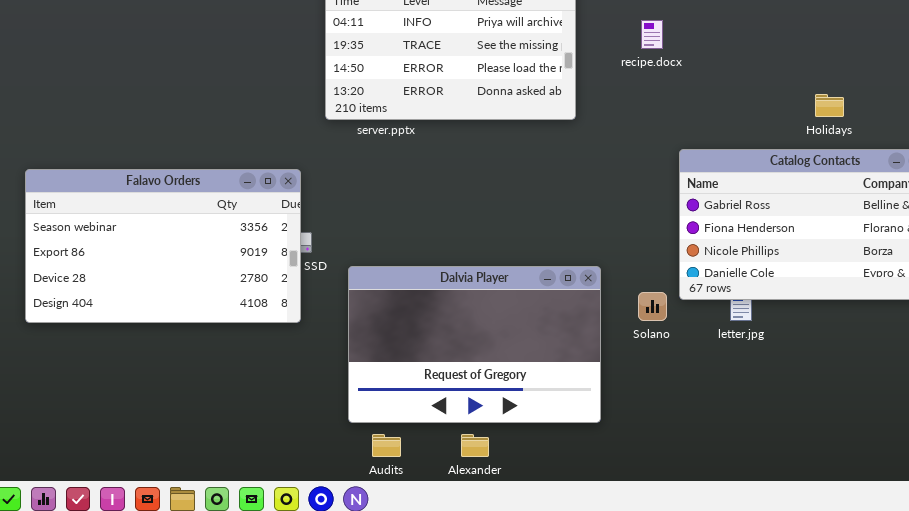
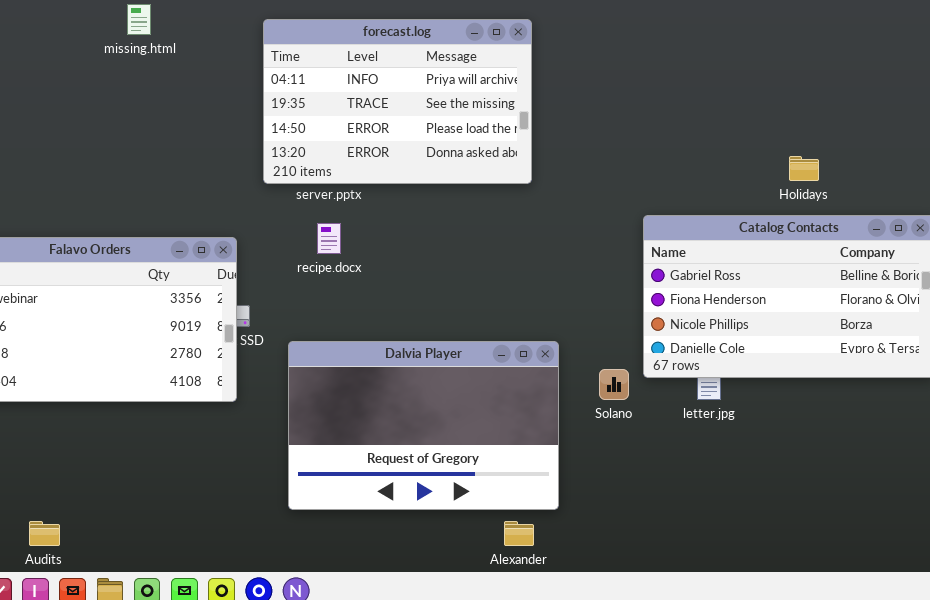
recipe.docx: [641,20,663,49] -> [317,223,341,254], moved
Audits: [372,434,401,457] -> [29,521,60,546], moved
Alexander: [461,434,489,457] -> [504,521,534,546], moved

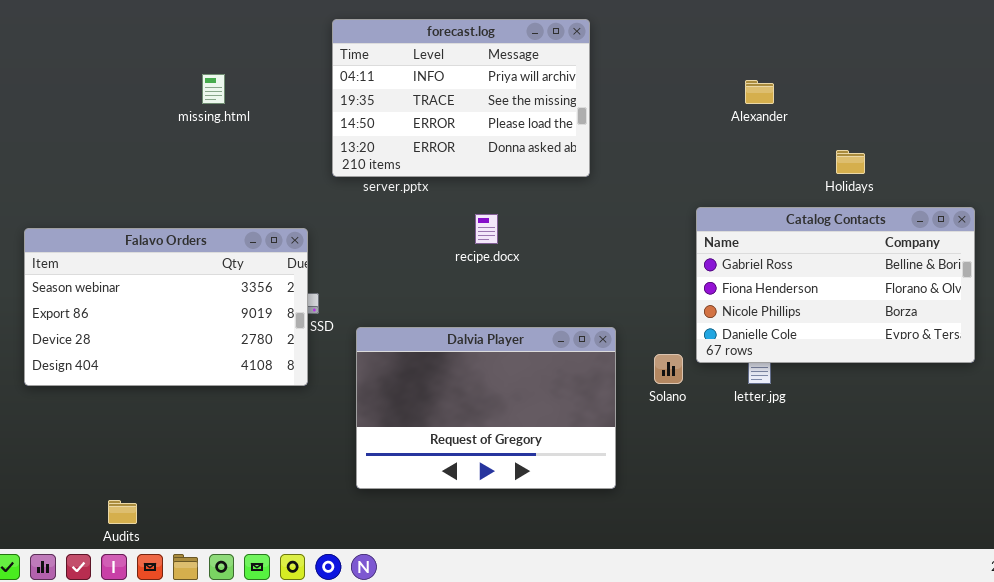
missing.html: [127,4,151,35] -> [202,74,225,104], moved
recipe.docx: [317,223,341,254] -> [475,214,498,244], moved
Alexander: [504,521,534,546] -> [745,80,774,104], moved

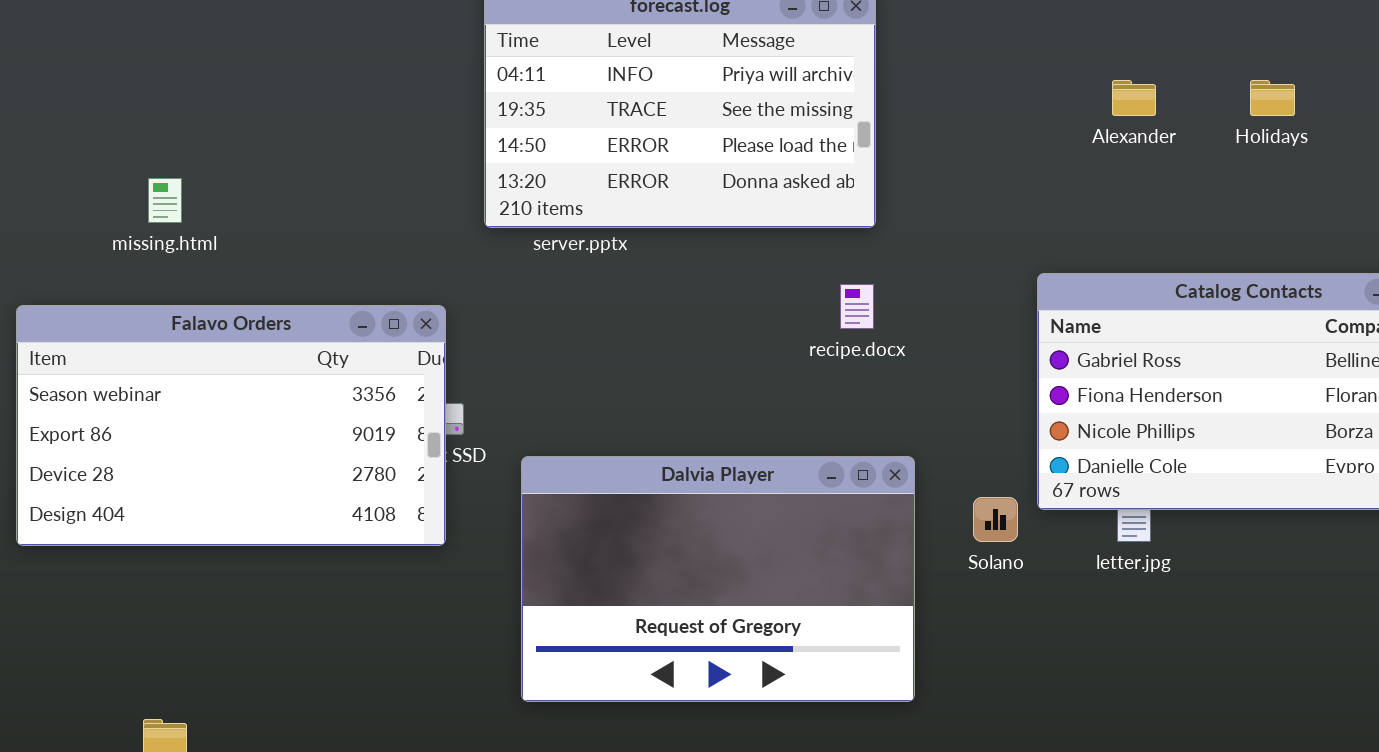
missing.html: [202,74,225,104] -> [148,178,182,223], moved
Holidays: [836,150,865,174] -> [1250,80,1295,116], moved
recipe.docx: [475,214,498,244] -> [840,284,874,329], moved

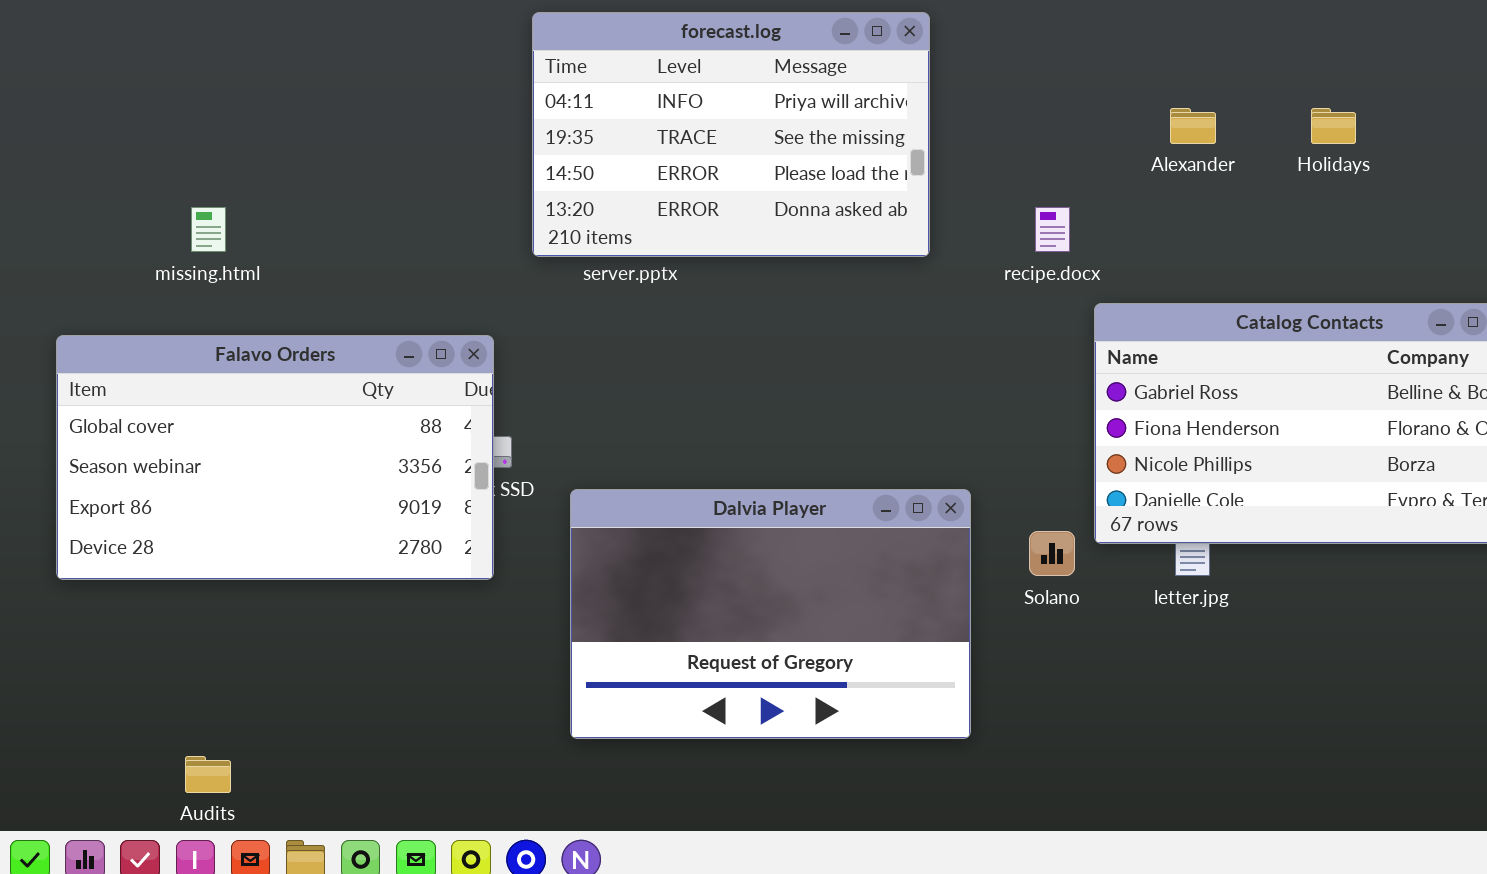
recipe.docx: [840,284,874,329] -> [1035,207,1070,252], moved
Falavo Orders: [16,305,446,546] -> [56,335,494,580], scrolled up 1 row

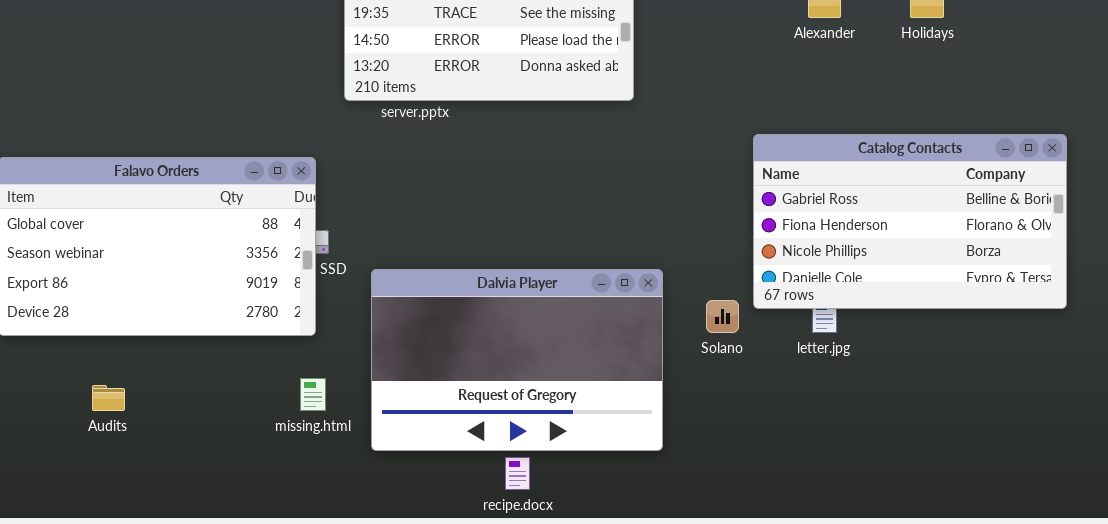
missing.html: [191,207,226,252] -> [300,378,326,411], moved
recipe.docx: [1035,207,1070,252] -> [505,457,530,490], moved
Audits: [185,756,231,793] -> [92,385,125,411], moved

